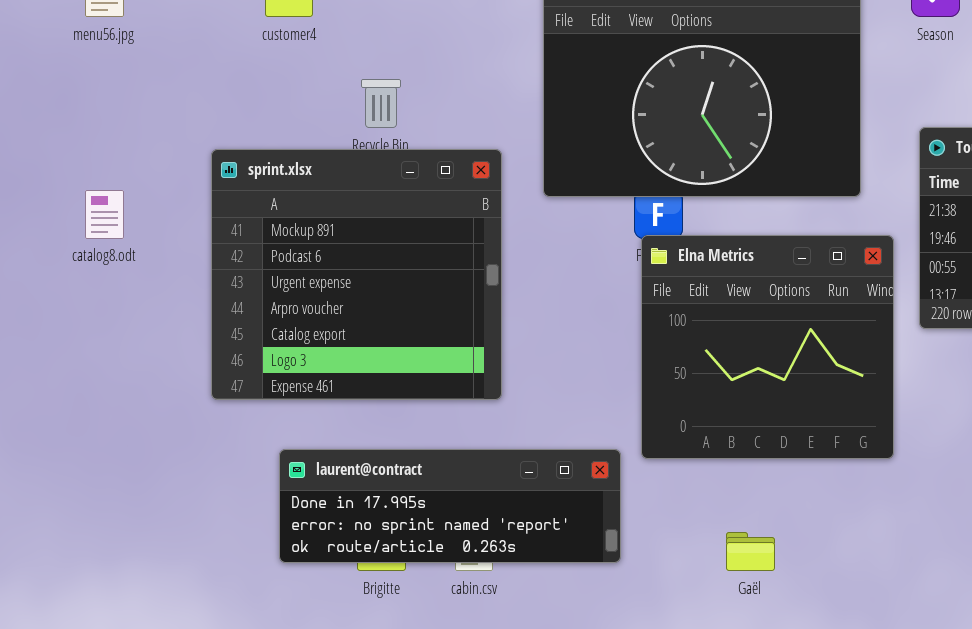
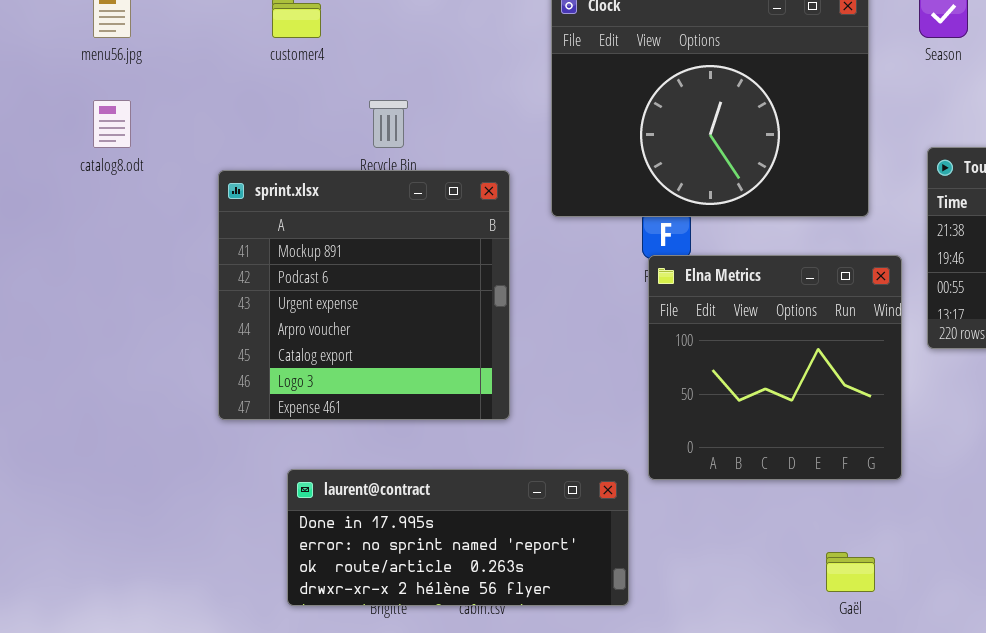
catalog8.odt: [85,190,124,239] -> [93,100,131,148], moved
laurent@contract: [279,449,621,563] -> [287,469,629,606], resized
Gaël: [726,532,775,571] -> [826,552,875,592], moved

